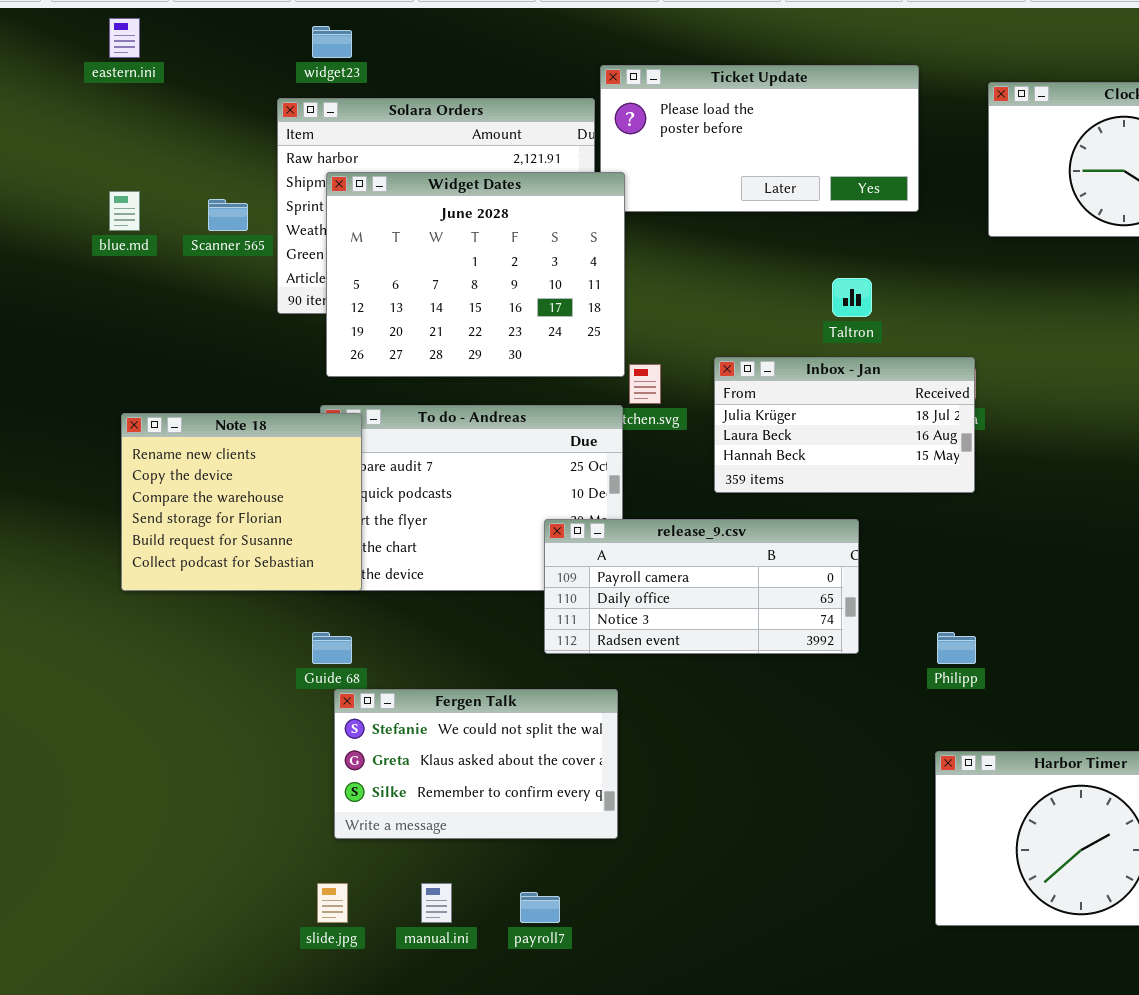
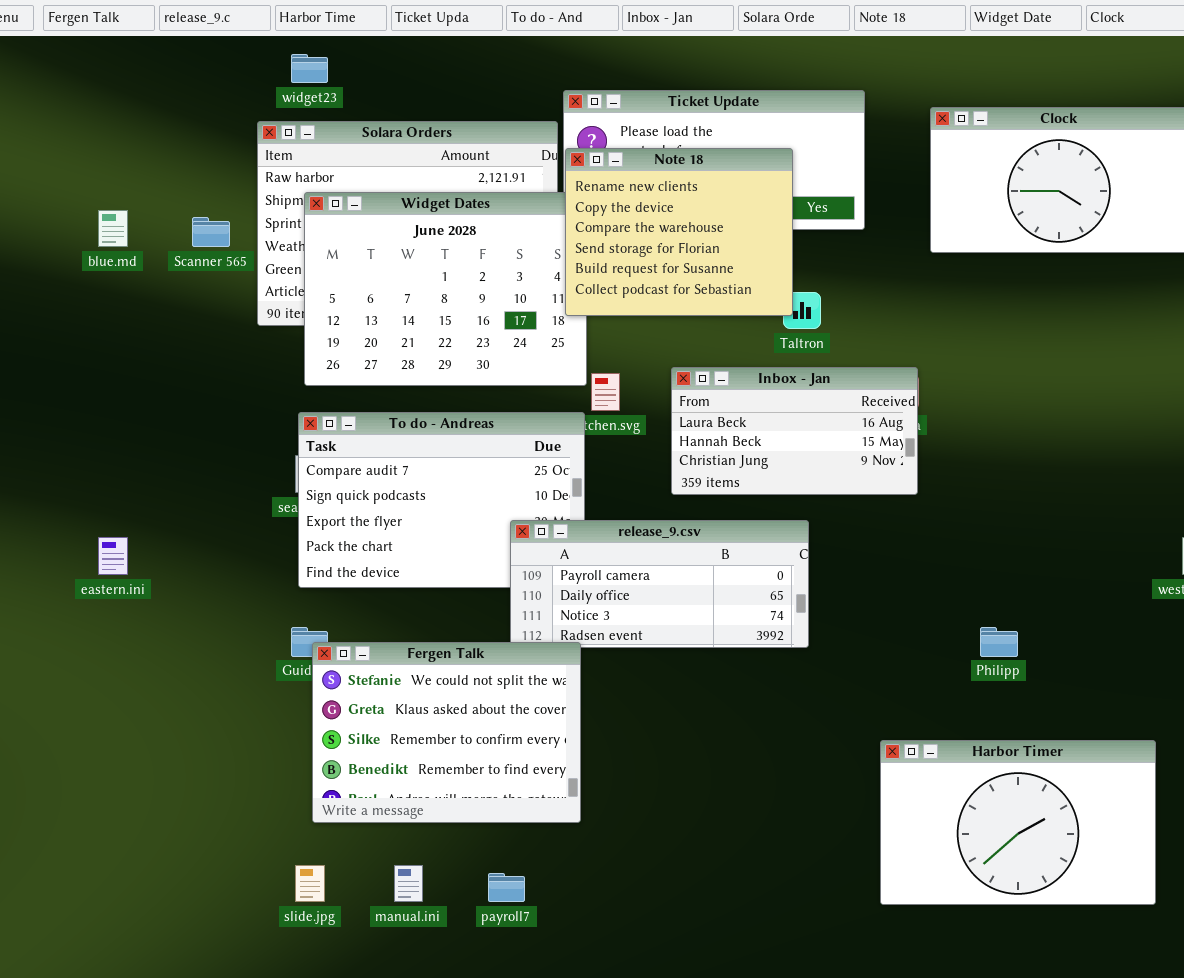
eastern.ini: [109,18,140,58] -> [98,537,128,575], moved
Inbox - Jan: [714,357,975,493] -> [671,367,918,495], scrolled down 1 row
Note 18: [121,413,362,591] -> [565,148,793,316], moved
Philipp: [937,632,976,664] -> [980,627,1018,657], moved
Fergen Talk: [334,689,618,839] -> [312,642,581,823], resized

